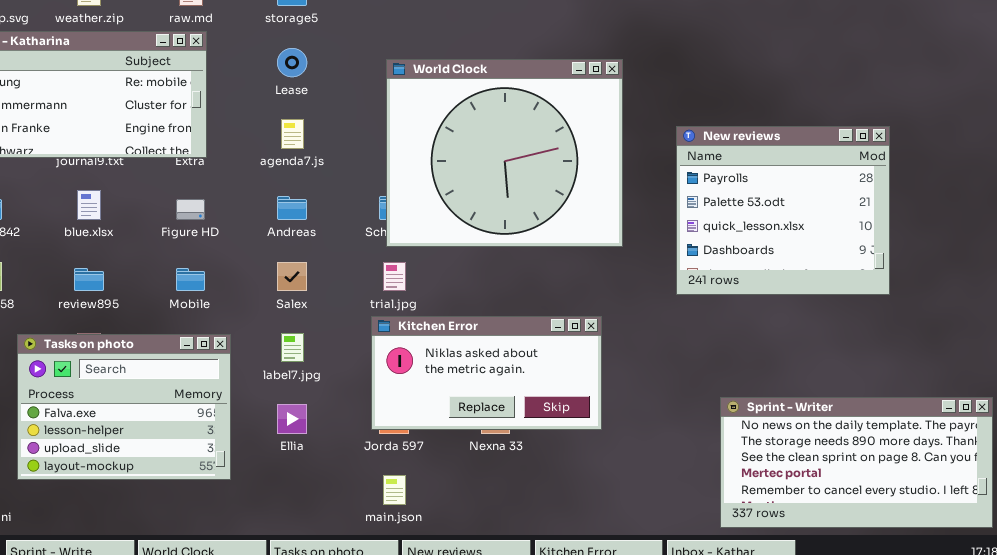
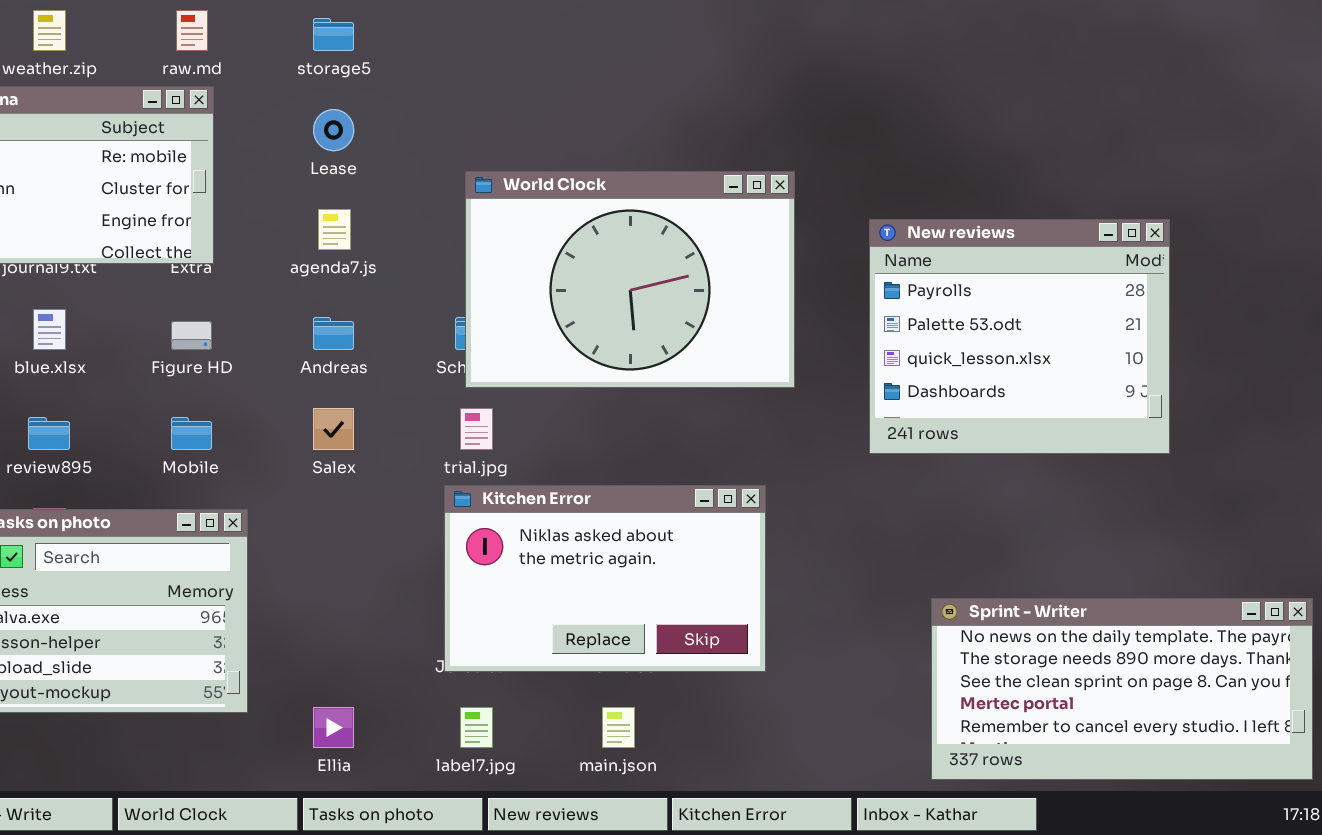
World Clock: [386,59,623,247] -> [465,171,795,388], resized
Kitchen Error: [371,316,602,430] -> [444,485,766,672], resized
label7.jpg: [281,333,304,362] -> [460,707,493,748], moved
Ellia: [277,404,307,434] -> [313,707,354,748], moved
main.json: [383,475,406,505] -> [602,707,635,748], moved

